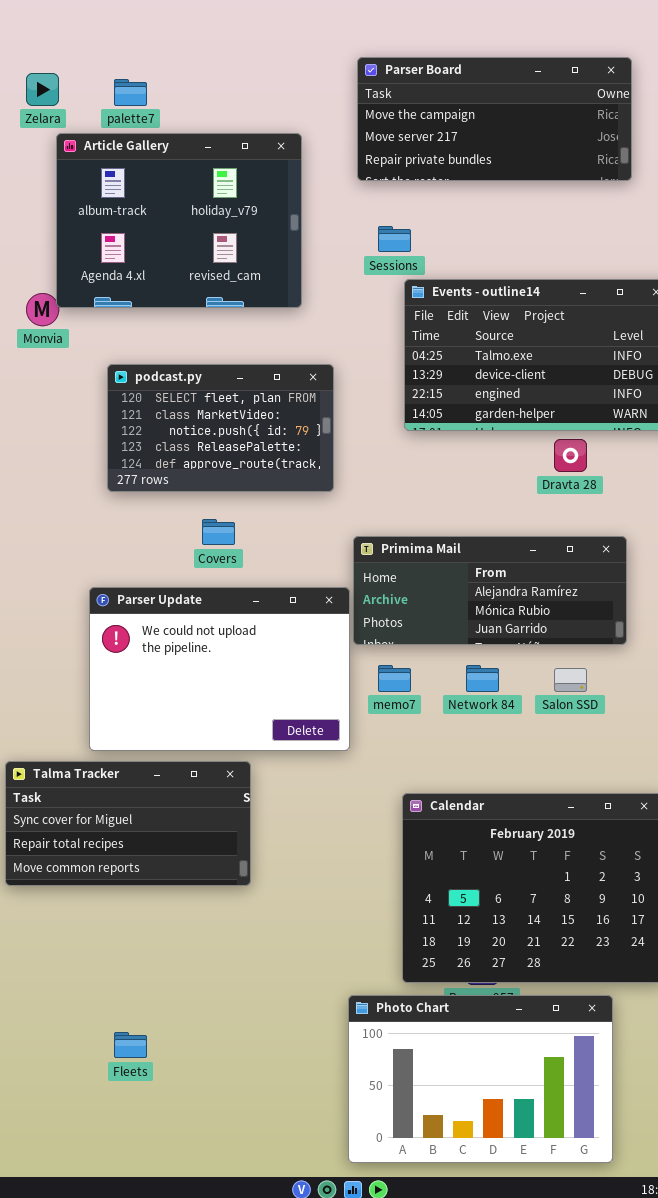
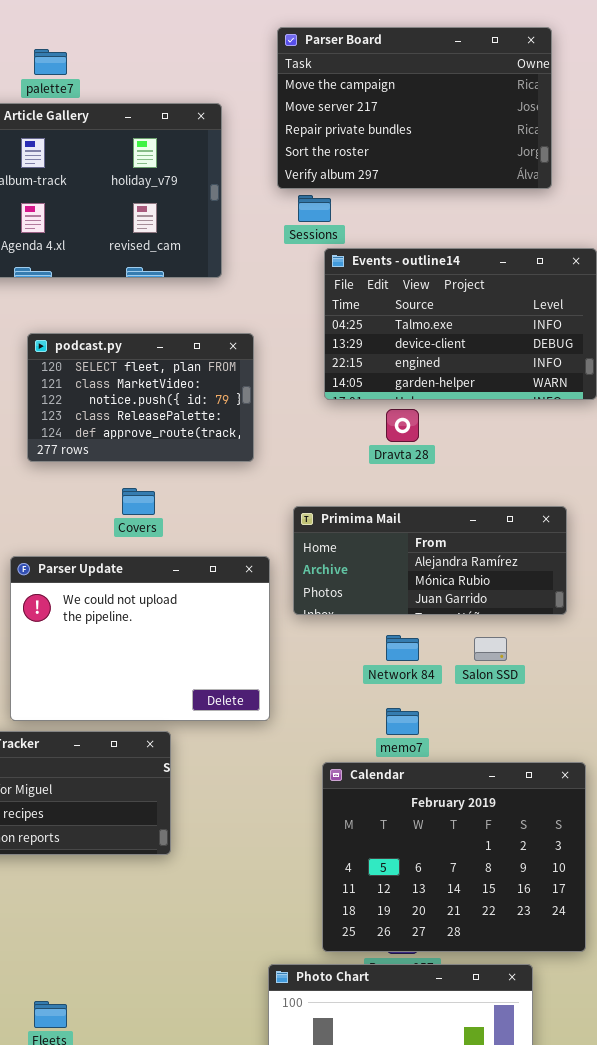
Parser Board: [357,57,632,181] -> [277,27,552,189], resized
Dravta 28: [554,439,587,472] -> [386,409,419,442], moved
Primima Mail: [353,536,627,645] -> [293,506,567,615], moved
memo7: [378,665,411,692] -> [386,708,419,735], moved

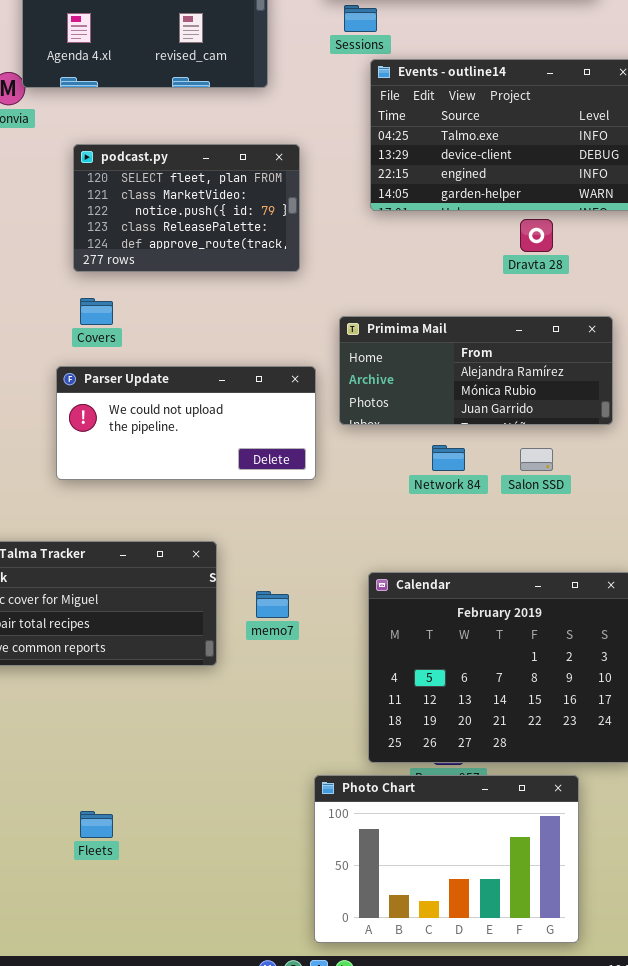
Dravta 28: [386,409,419,442] -> [520,219,553,252], moved
Covers: [122,488,155,515] -> [80,298,113,325], moved
Parser Update: [10,556,270,721] -> [56,366,316,480], resized
memo7: [386,708,419,735] -> [256,591,289,618], moved

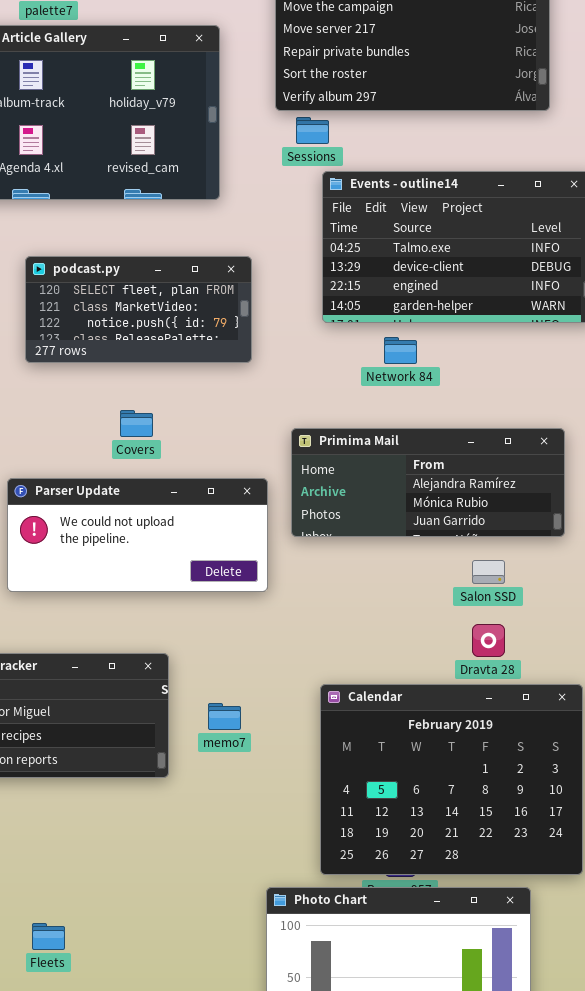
podcast.py: [73,144,300,272] -> [25,256,252,363], resized
Dravta 28: [520,219,553,252] -> [472,624,505,657], moved
Covers: [80,298,113,325] -> [120,410,153,437], moved
Network 84: [432,445,465,471] -> [384,337,417,364], moved

